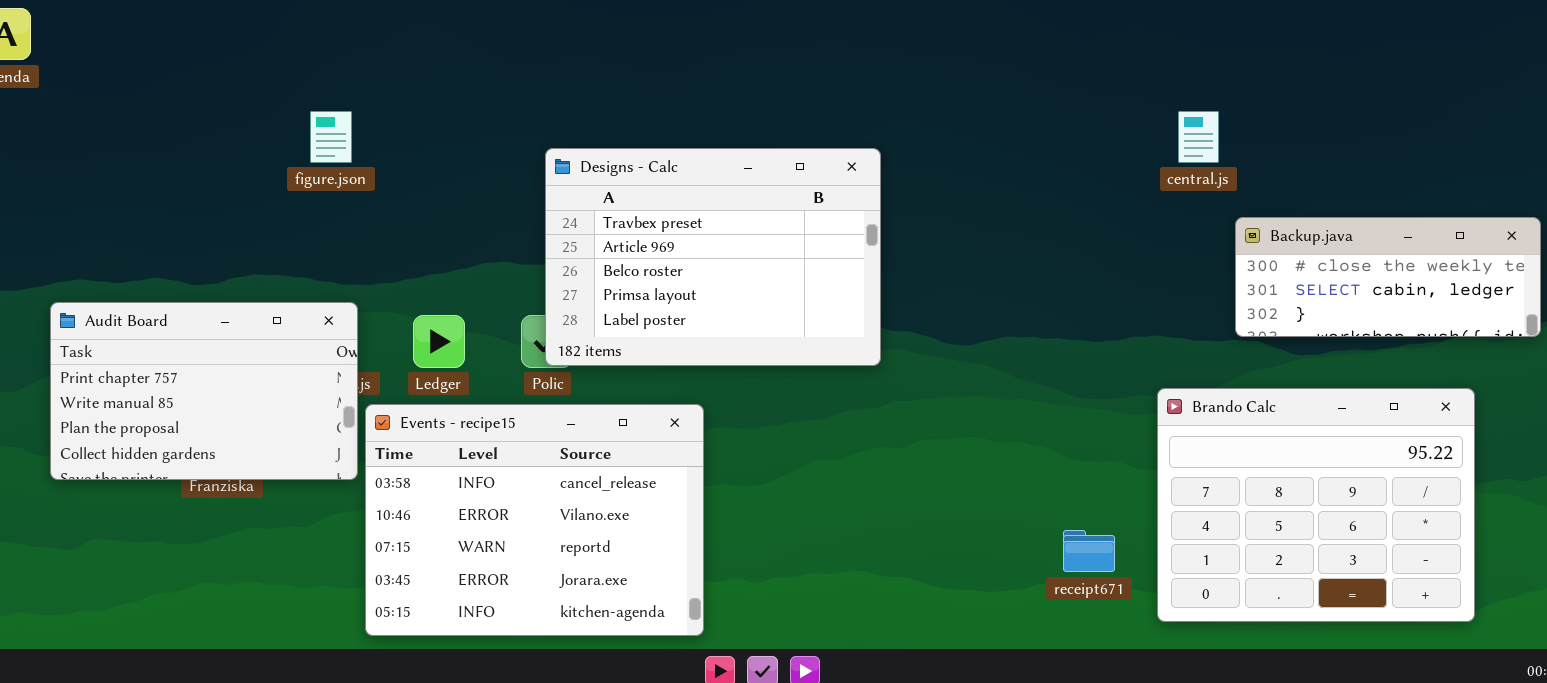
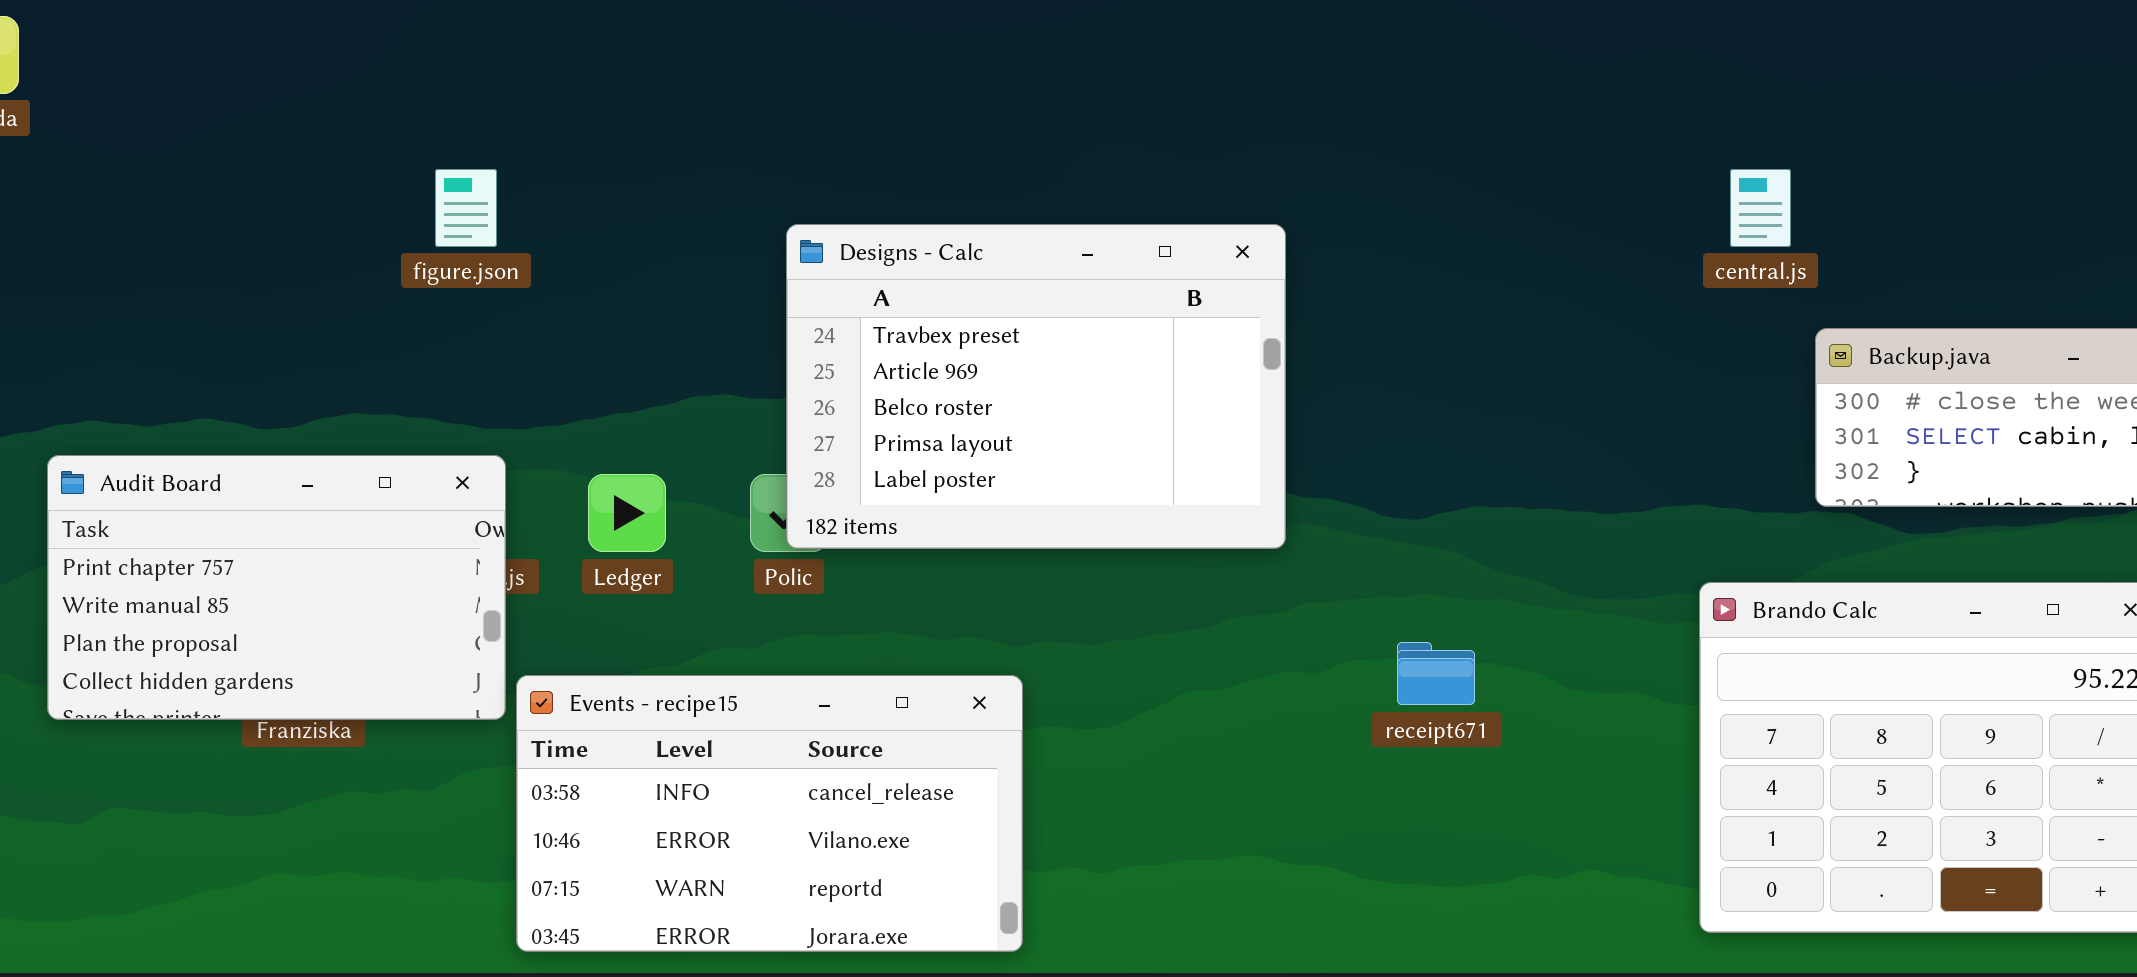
Events - recipe15: [365,404,704,636] -> [516,675,1023,952], resized
receipt671: [1063,530,1115,572] -> [1397,642,1475,705], moved

